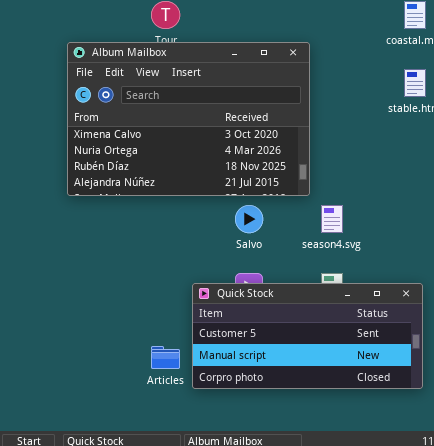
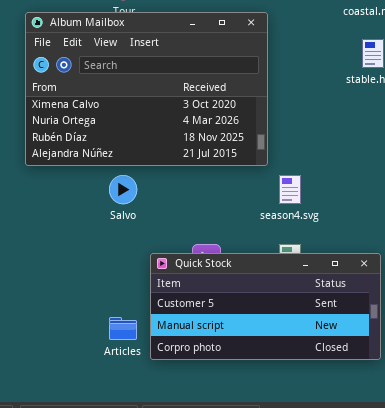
Salvo: [235,205,263,233] -> [109,175,137,204], moved

